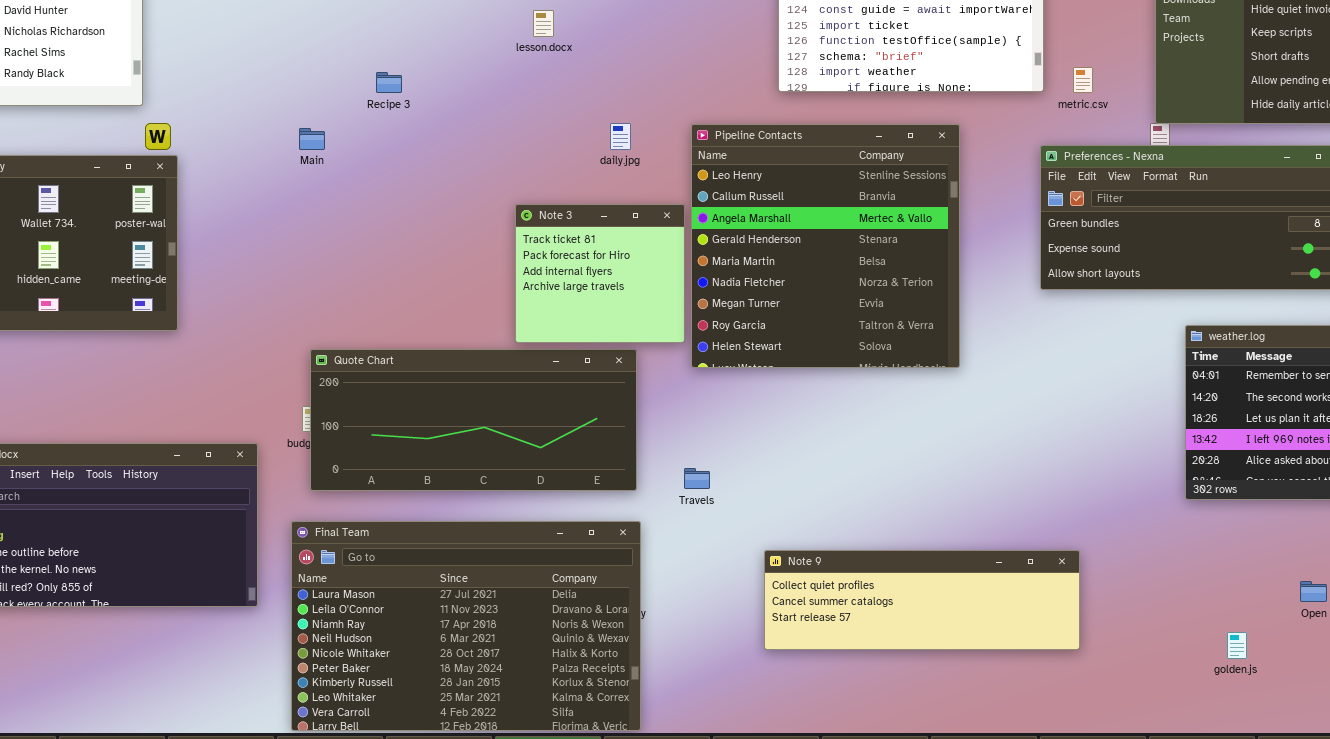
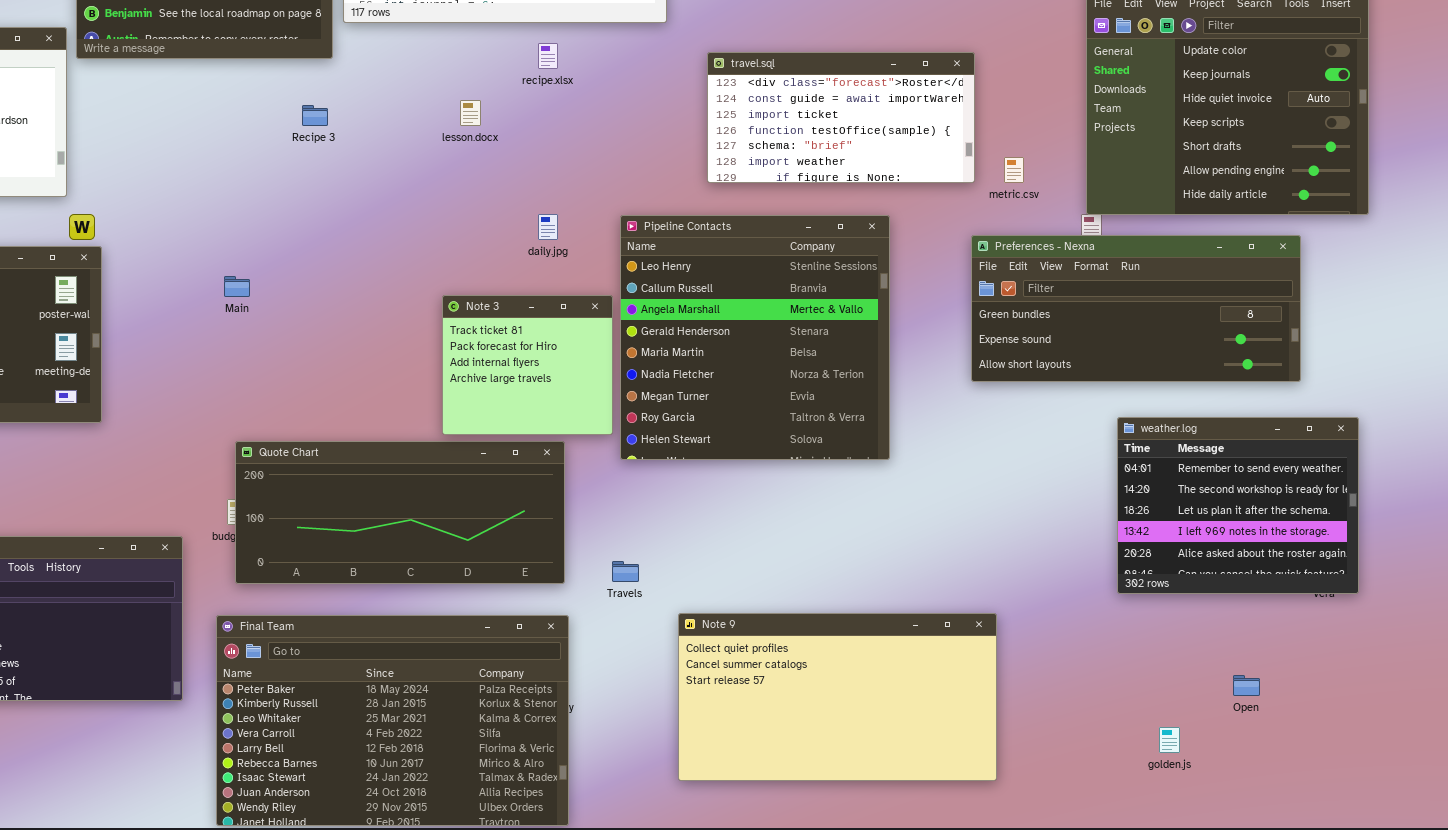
Recipe 3: [376,72,402,93] -> [302,105,328,126], moved
Main: [299,128,325,150] -> [224,276,250,297], moved
Final Team: [291,521,641,731] -> [216,615,569,826], scrolled down 5 rows
Note 9: [764,550,1080,650] -> [678,613,997,781], moved, resized

